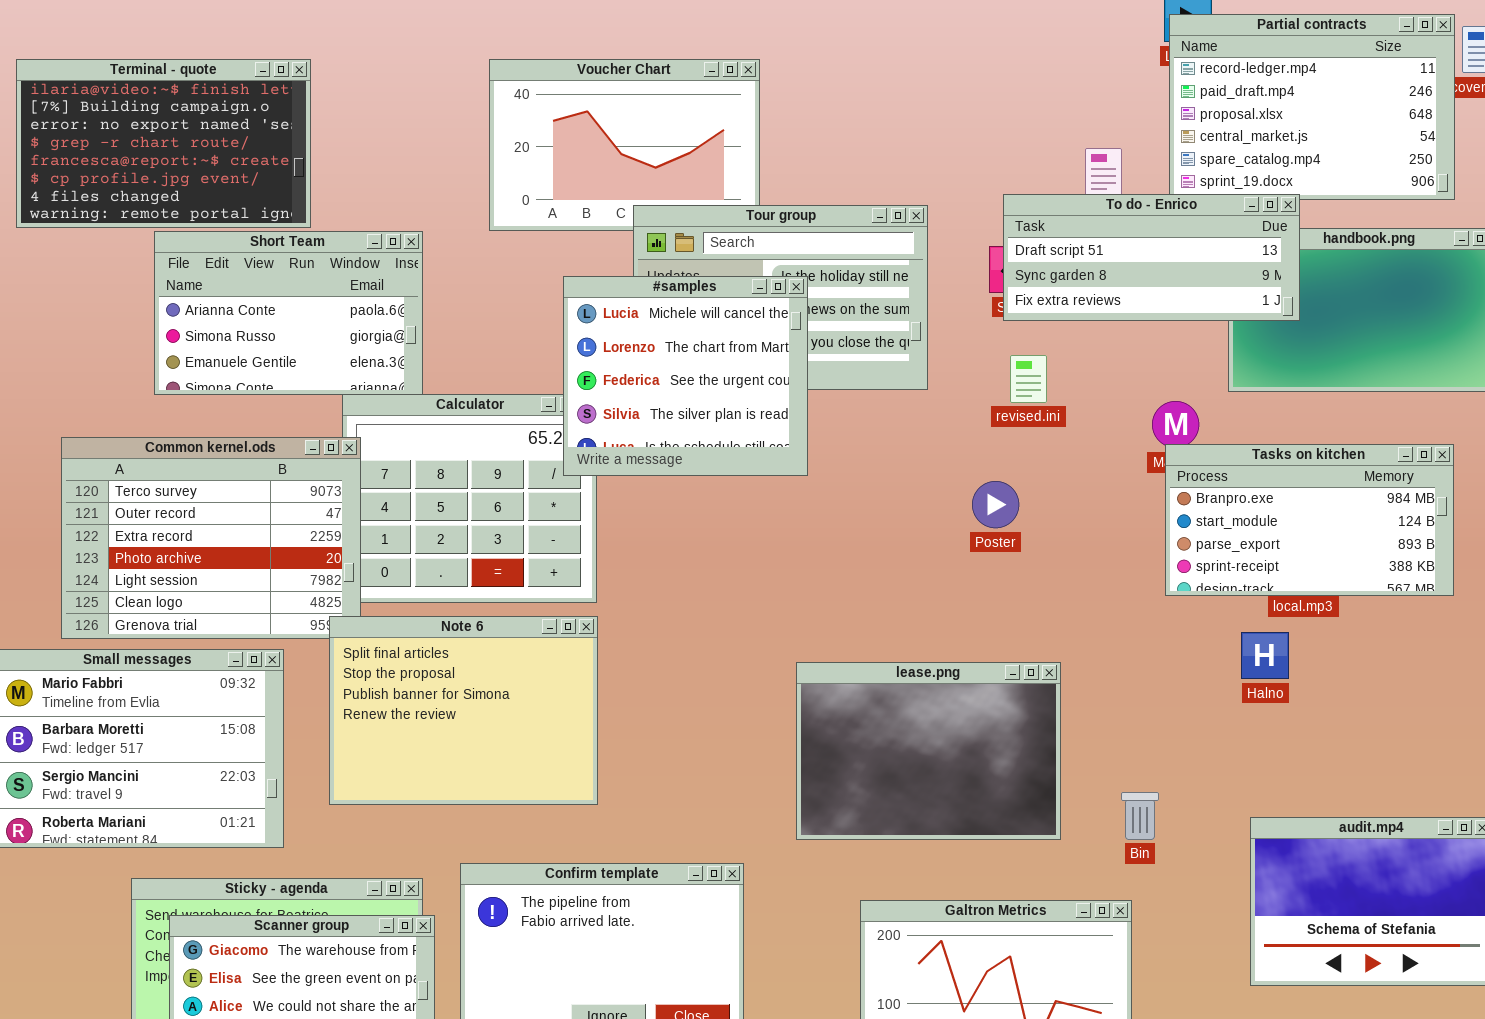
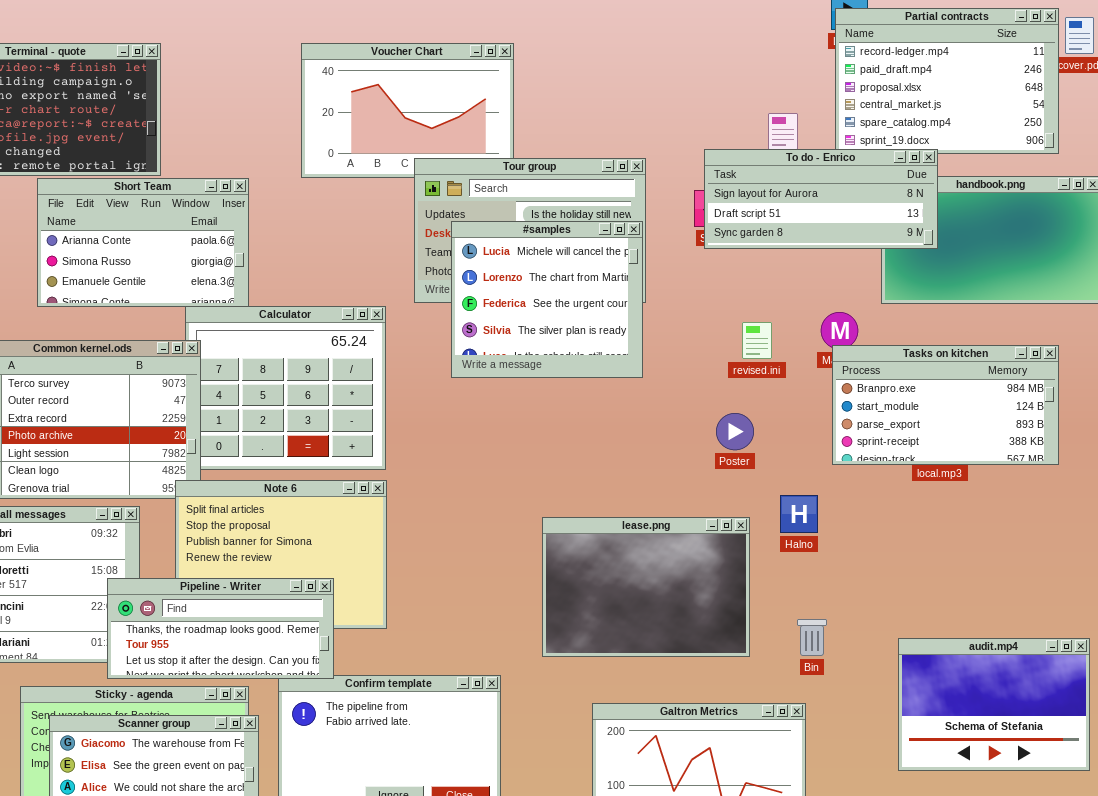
To do - Enrico: [1003,194,1300,321] -> [704,149,938,249], scrolled up 1 row
#samples: [563,276,808,476] -> [451,221,643,378], moved
revised.ini: [1010,355,1047,403] -> [742,322,772,359], moved
Poster: [972,481,1019,528] -> [716,413,754,450], moved
Halno: [1241,632,1289,679] -> [780,495,818,533], moved
Pipeline - Writer: none -> [107,578,334,679], opened

